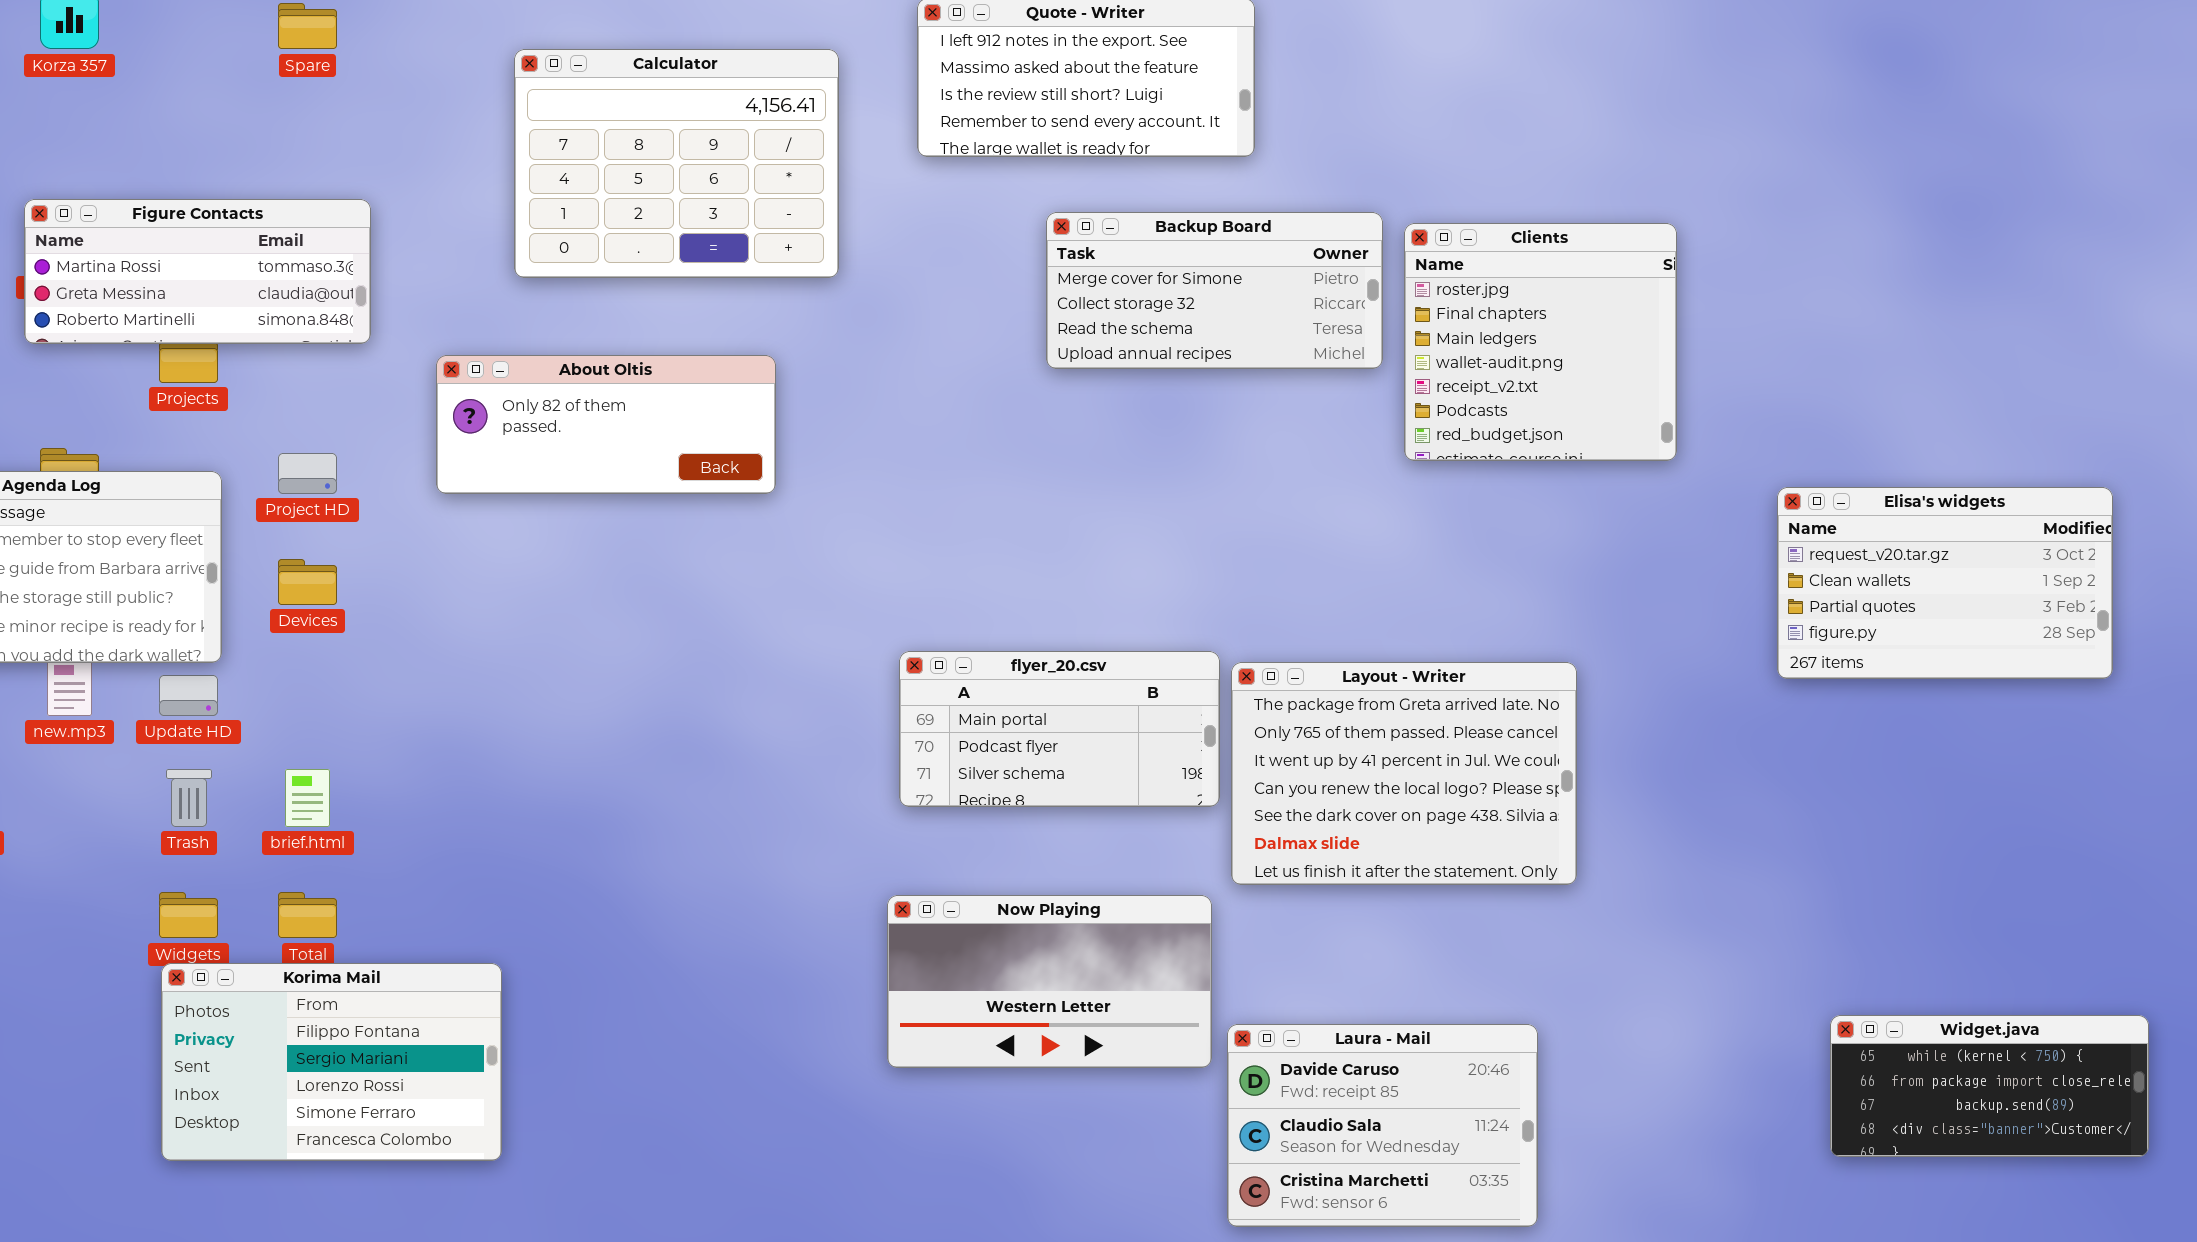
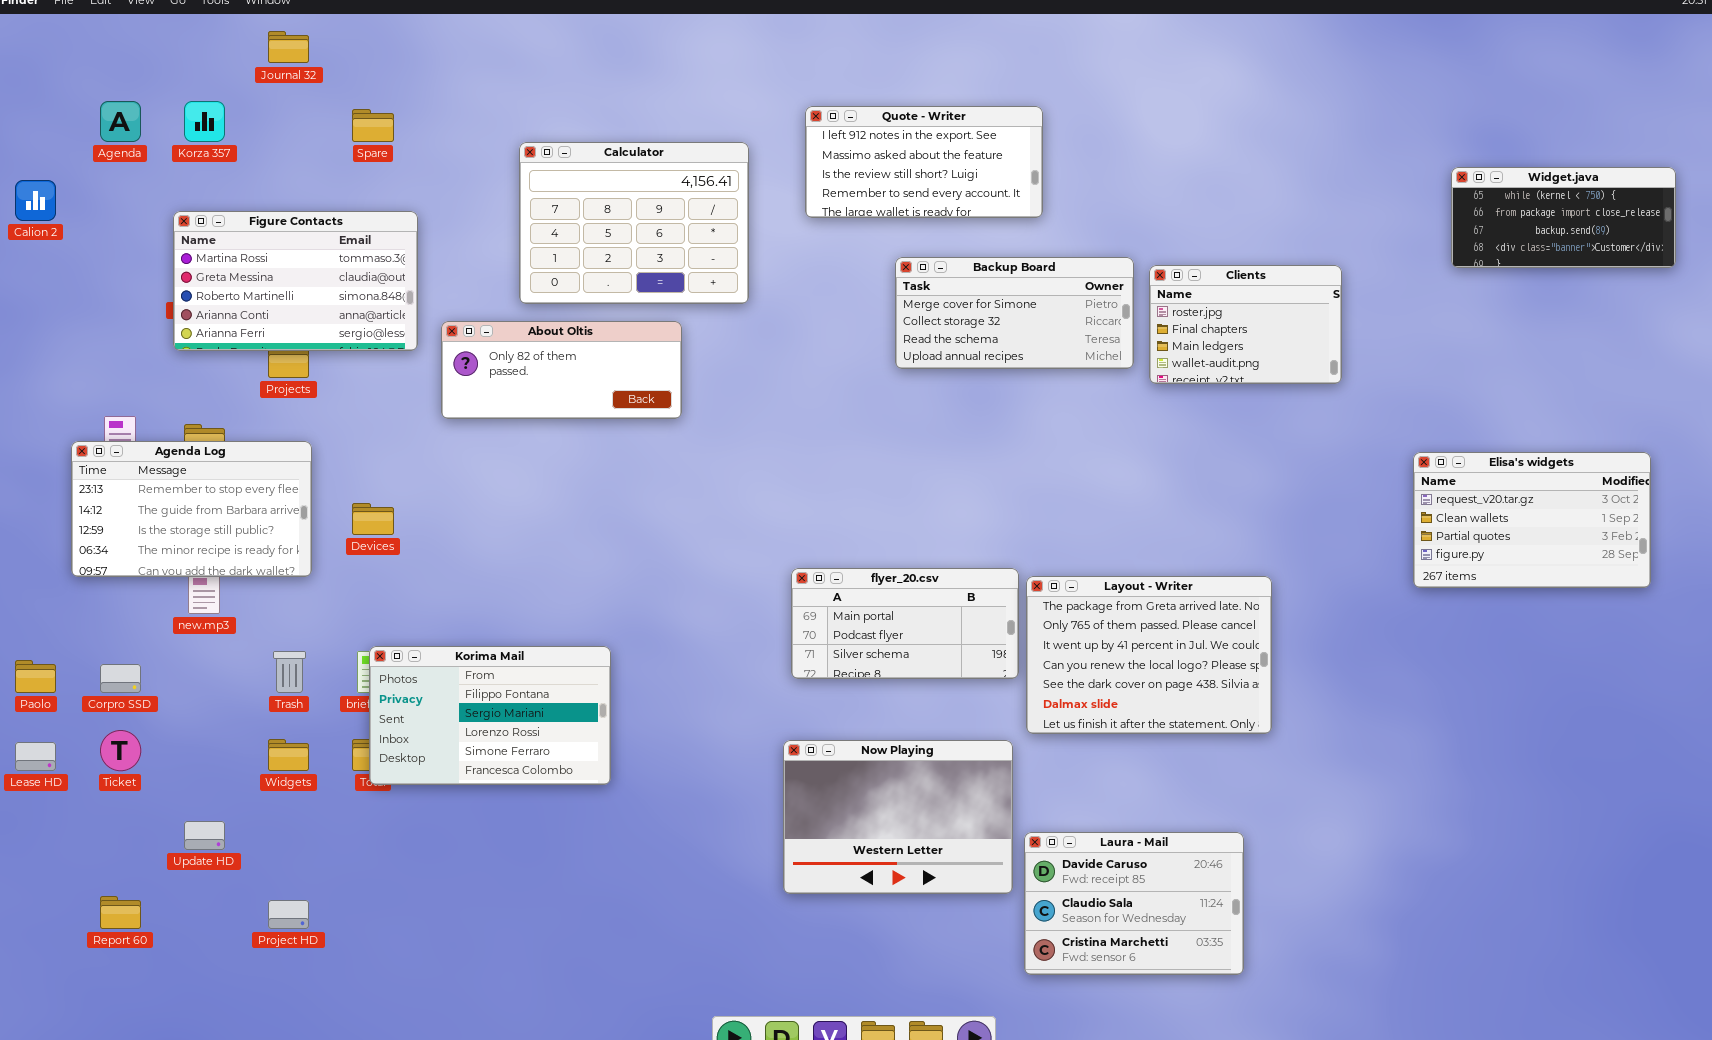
Figure Contacts: [24,199,371,344] -> [173,211,418,351], resized
Clients: [1404,223,1677,461] -> [1149,265,1342,384], resized
About Oltis: [436,355,776,494] -> [441,321,682,419], moved
Project HD: [278,453,337,494] -> [268,900,309,929], moved
Update HD: [159,675,218,716] -> [184,821,225,850], moved
Now Playing: [887,895,1212,1068] -> [783,740,1013,894], resized
Korima Mail: [161,963,502,1161] -> [369,646,611,785], moved
Widget.java: [1830,1015,2149,1157] -> [1451,167,1676,268], moved

